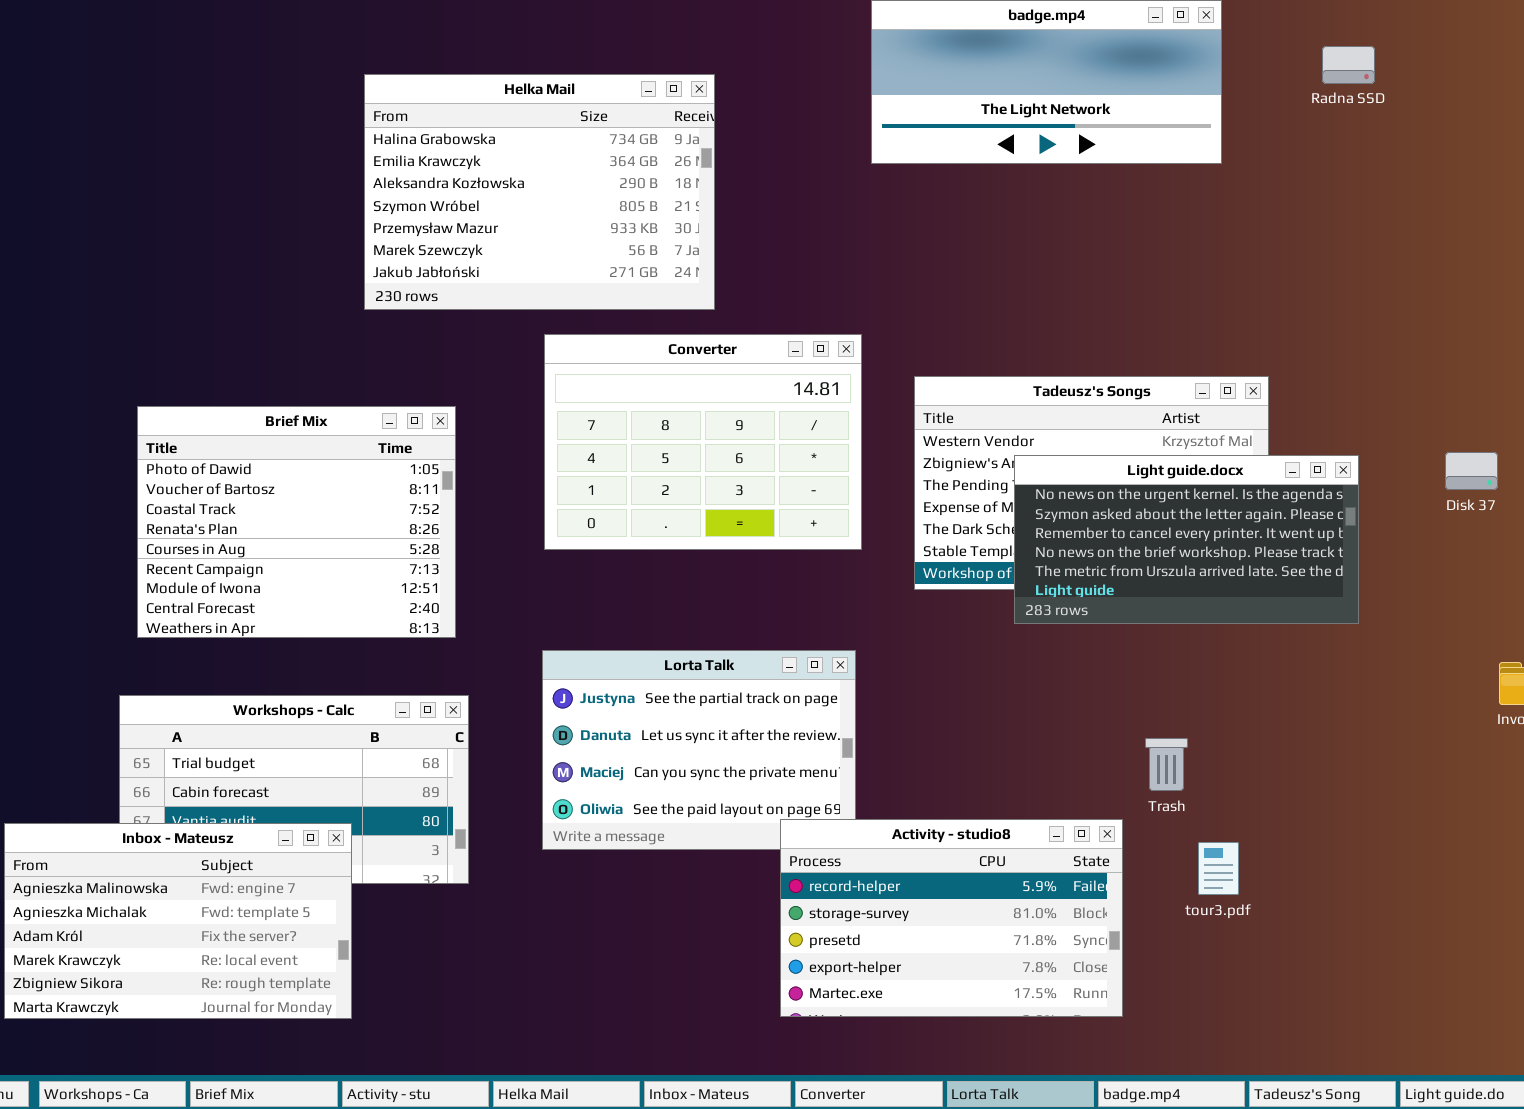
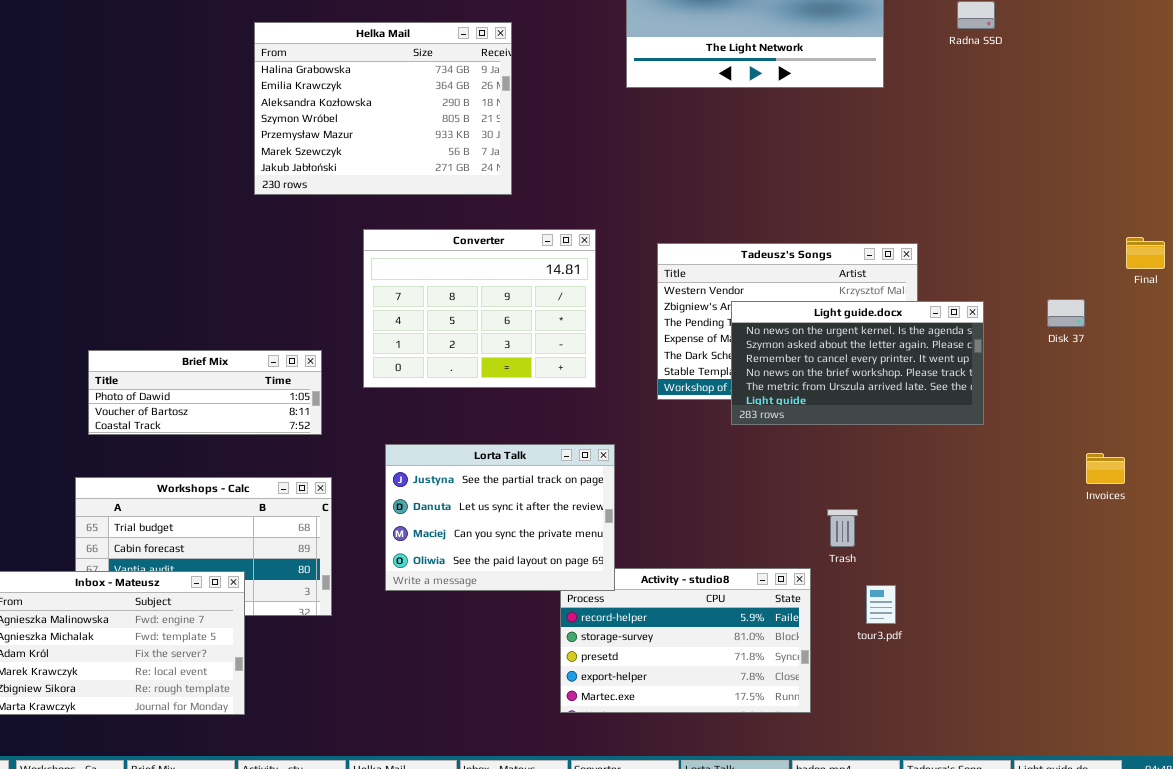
Converter: [544,334,862,550] -> [363,229,596,388], moved
Brief Mix: [137,406,456,638] -> [88,350,322,435], resized
Lorta Talk: [542,650,856,850] -> [385,444,615,591], raised

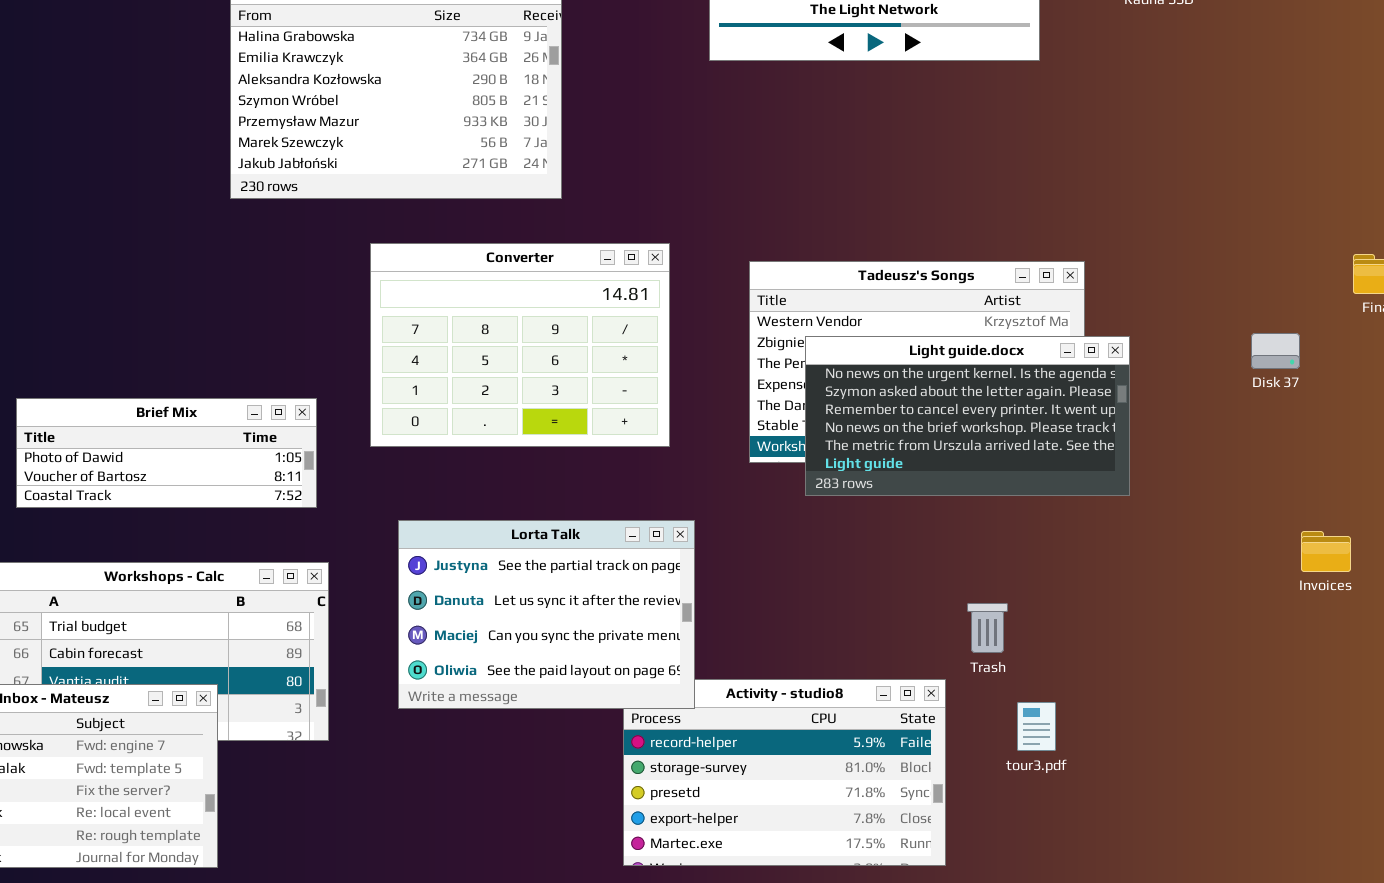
Light guide.docx: [731,301,984,425] -> [805,336,1130,496], moved

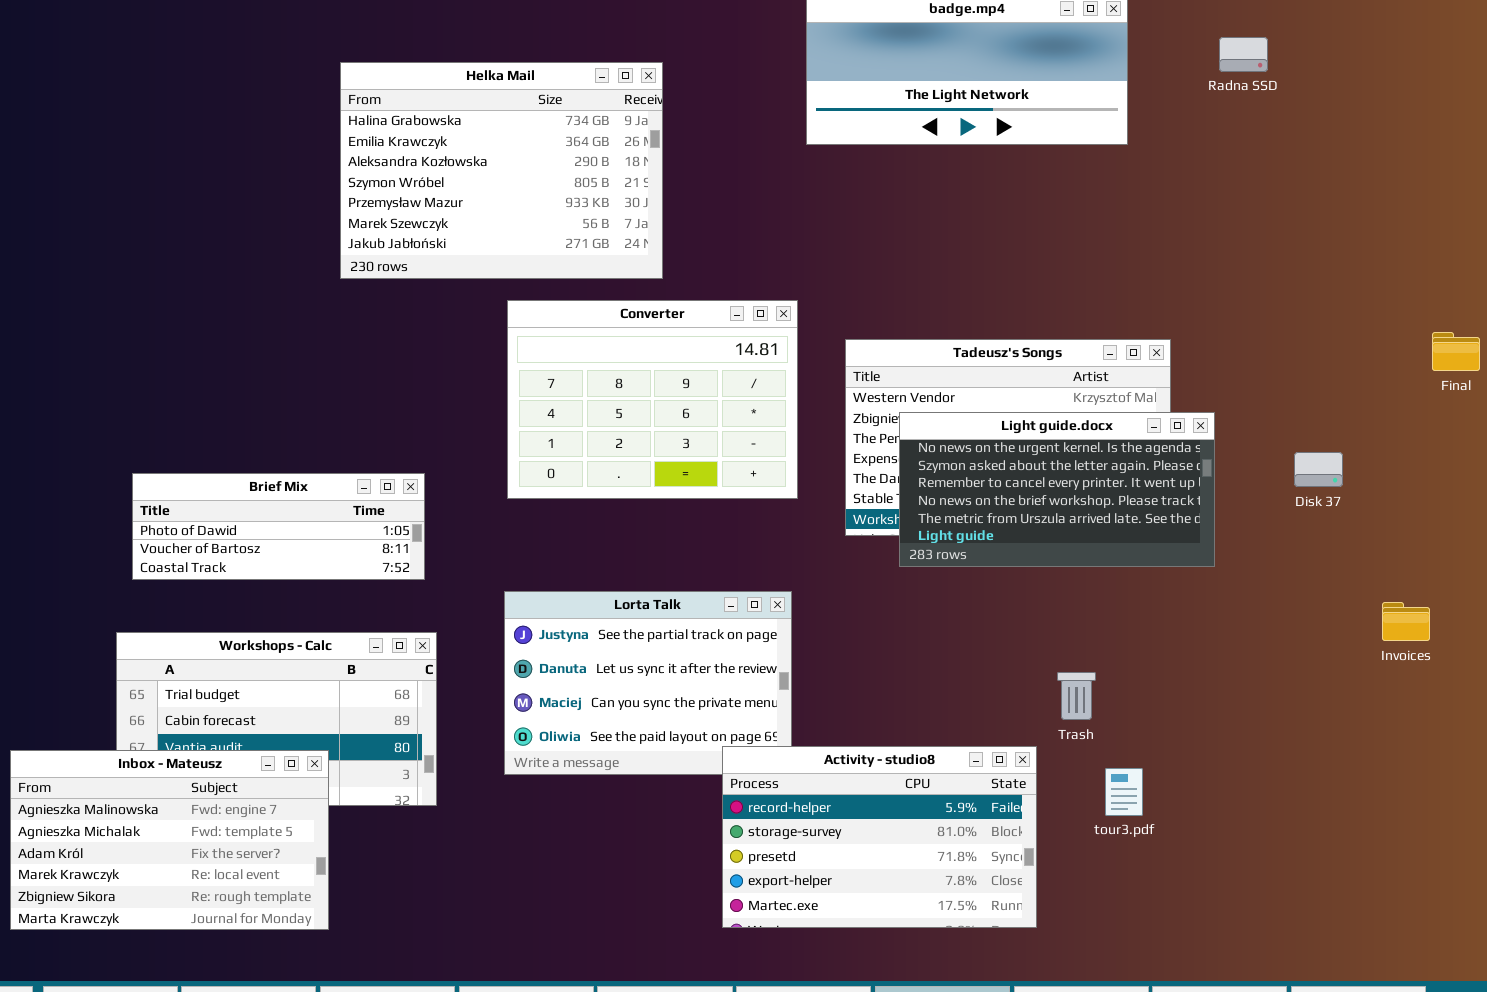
Converter: [370,243,670,447] -> [507,300,798,499], moved
Disk 37: [1251,333,1300,369] -> [1294,452,1343,487], moved
Activity - studio8: [623,679,946,866] -> [722,746,1037,928], raised

